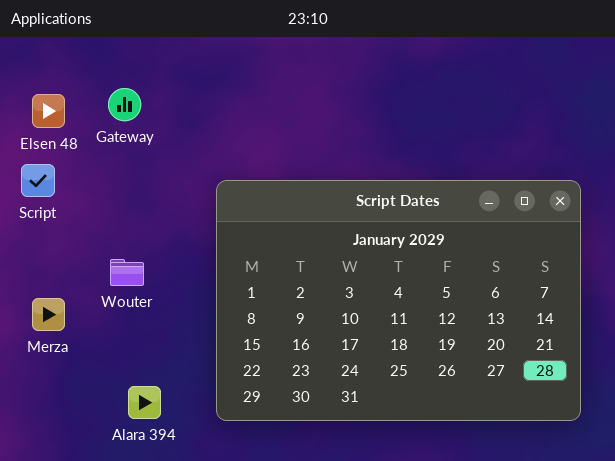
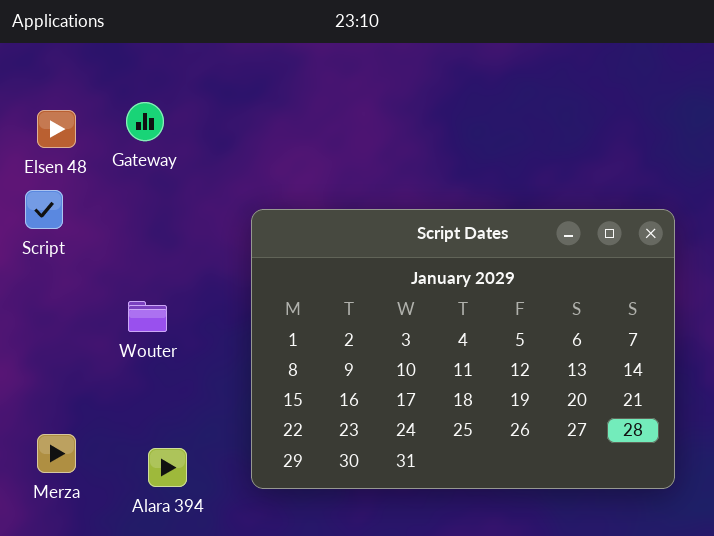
Merza: [32,298,65,331] -> [37,434,76,473], moved

